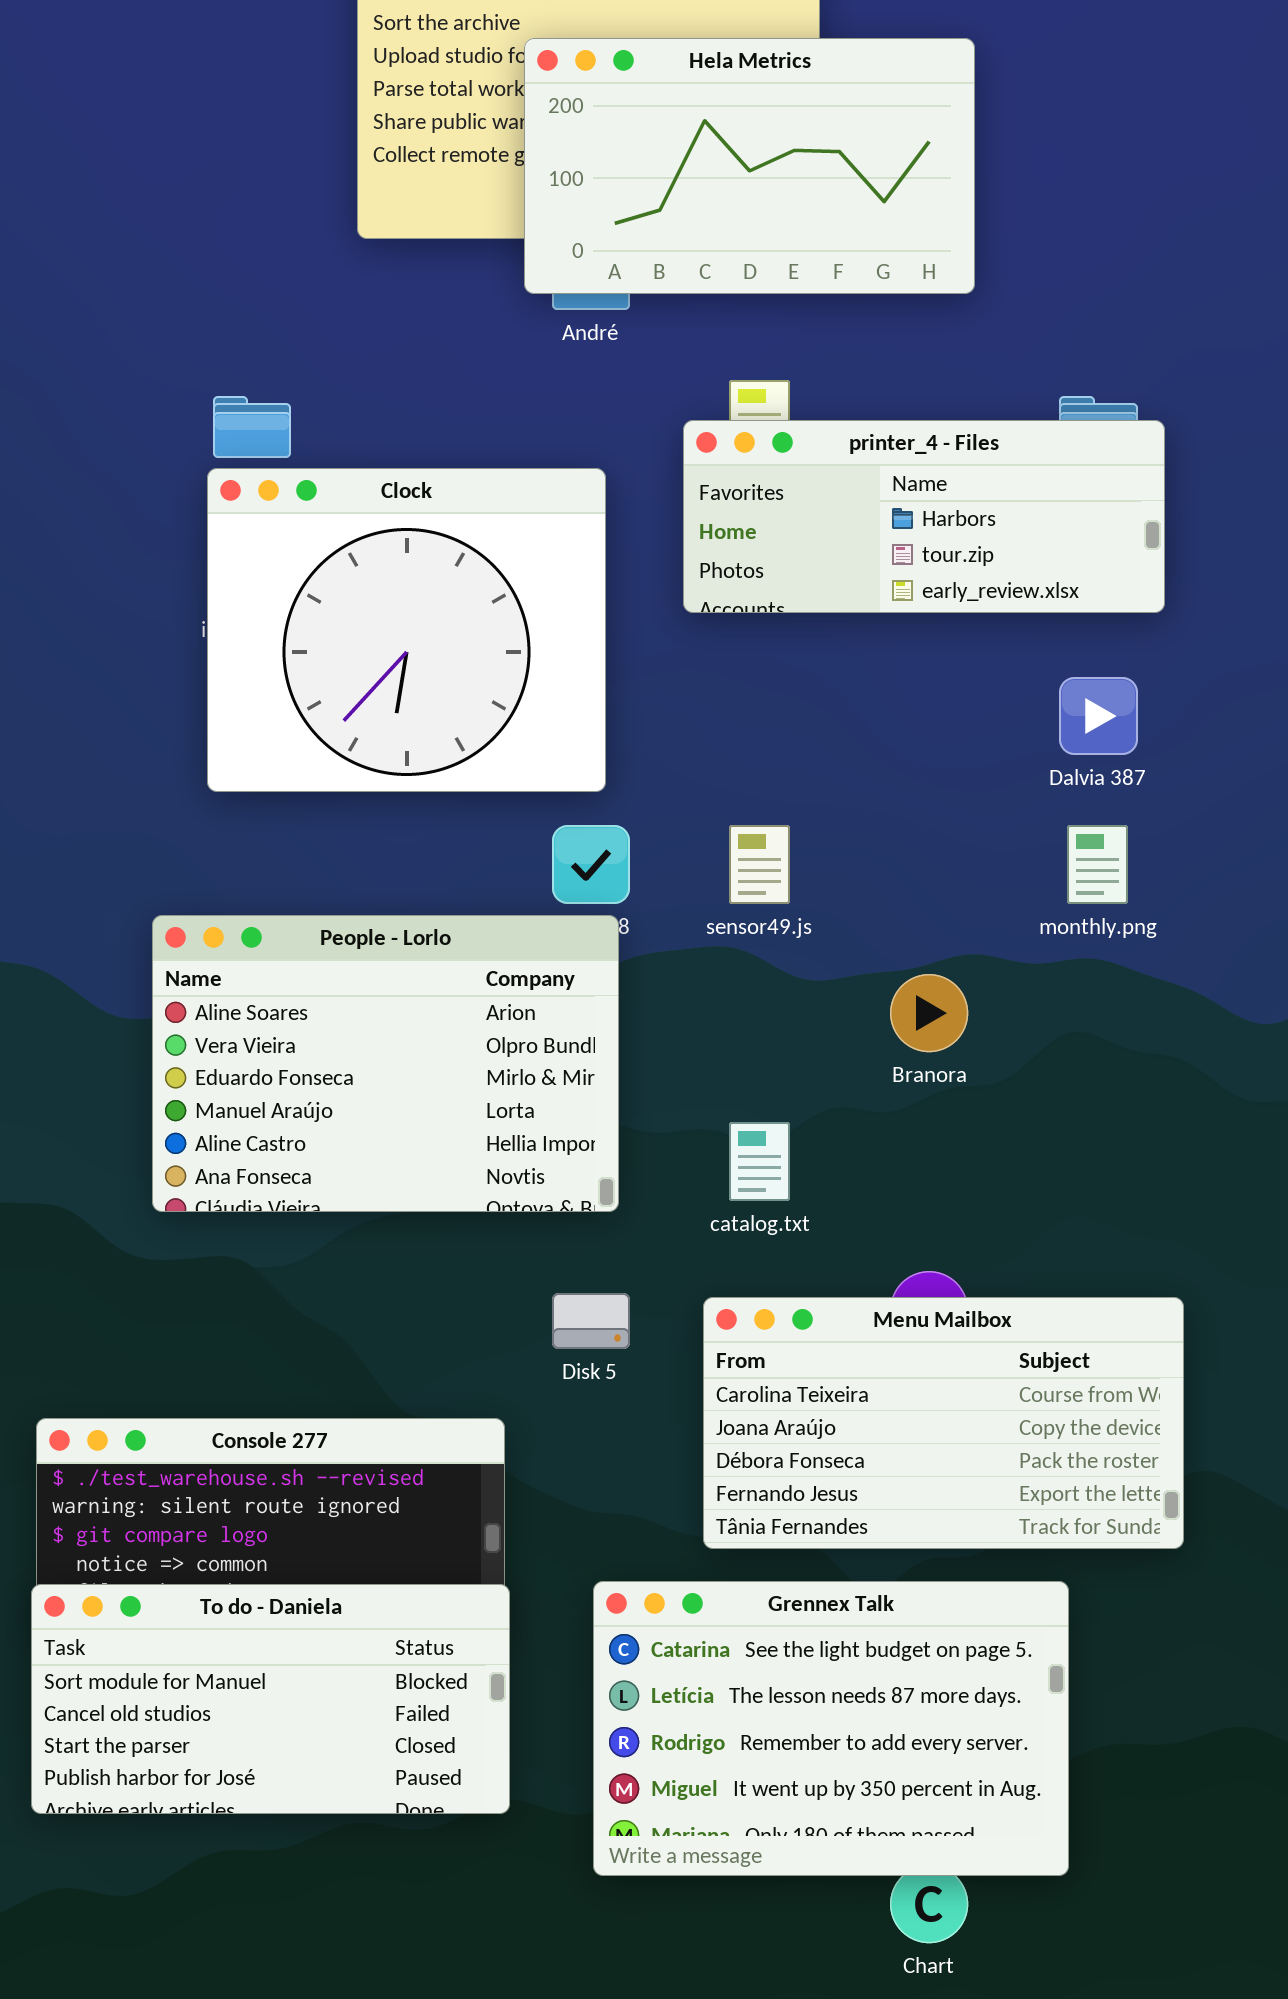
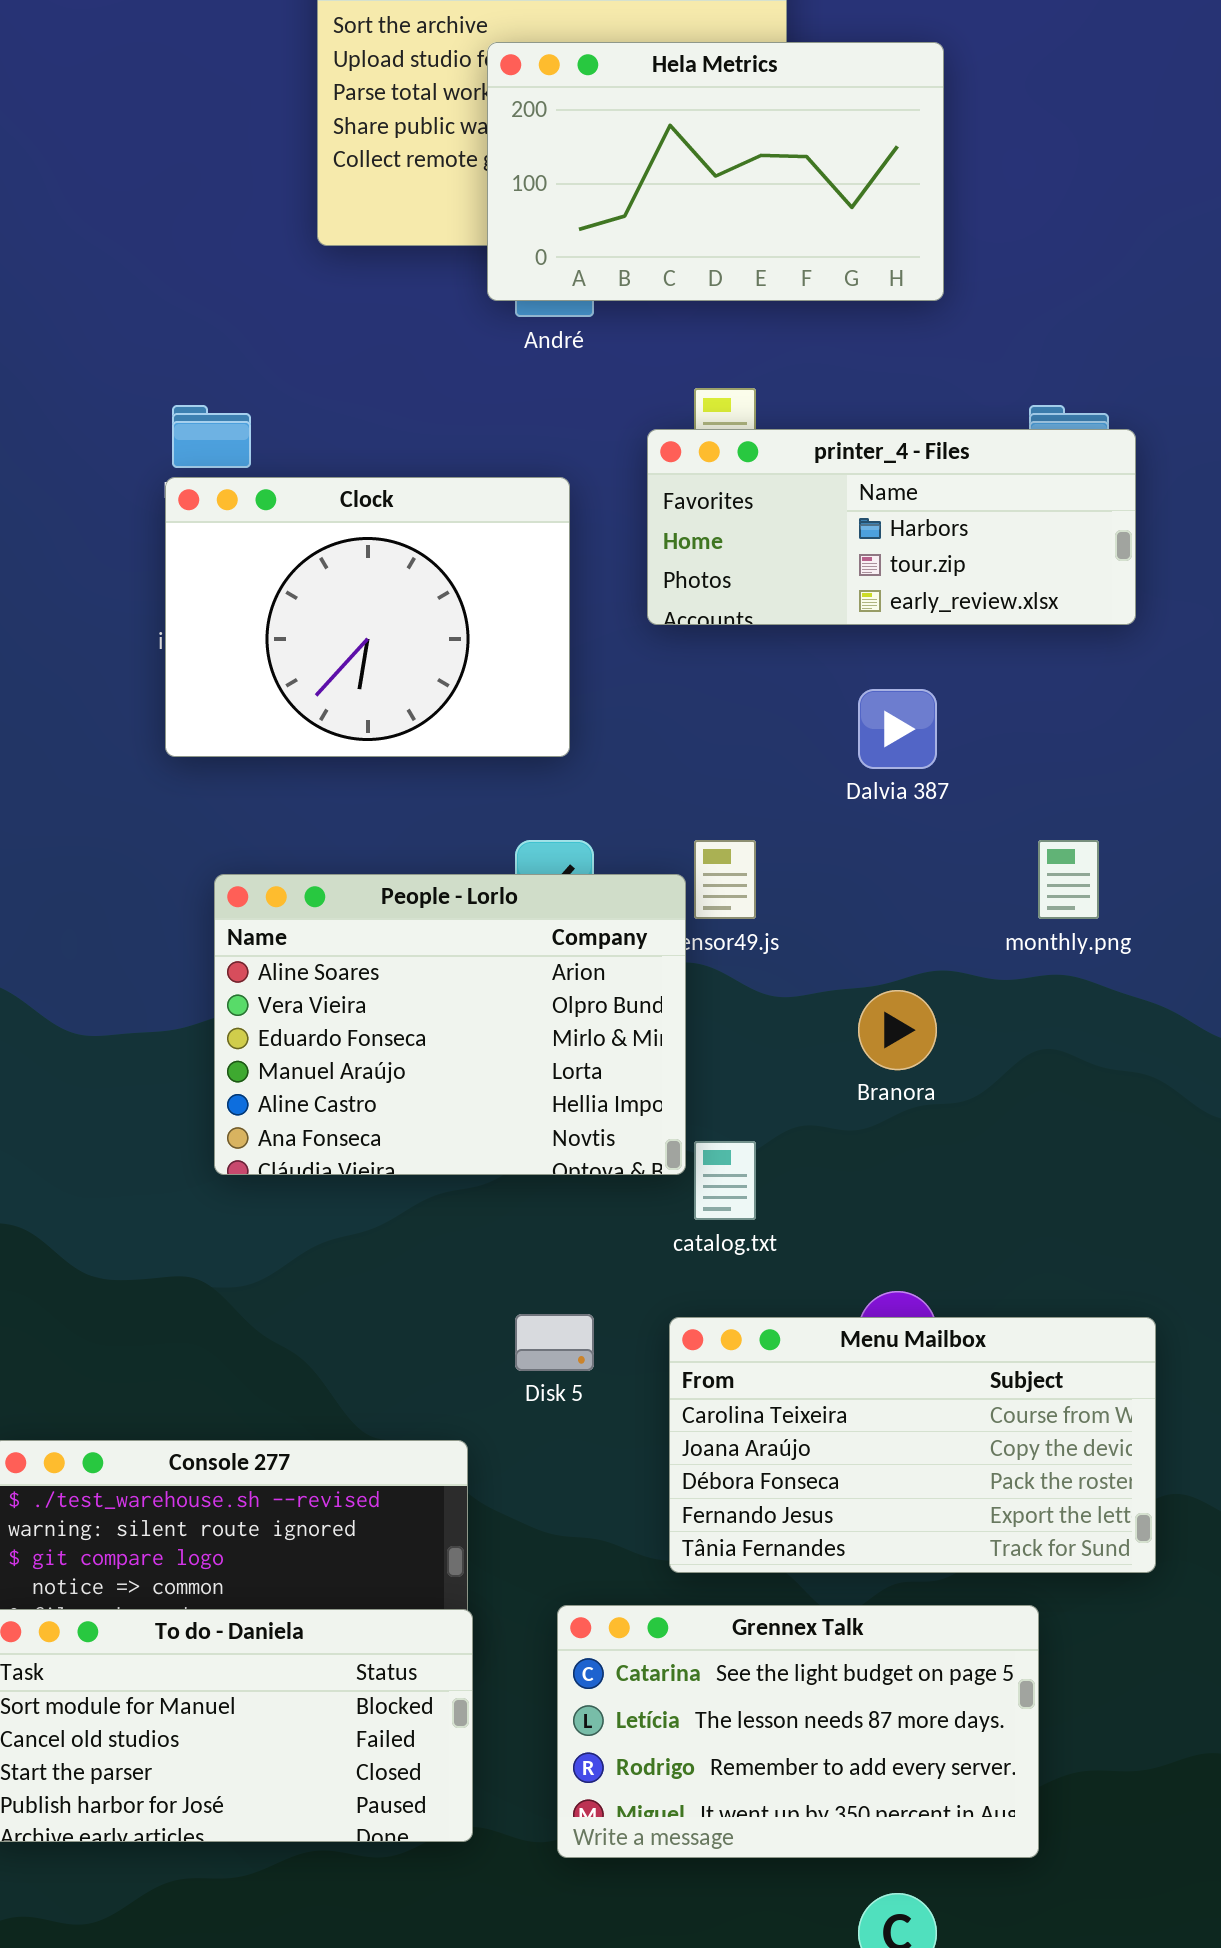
Clock: [207,468,606,792] -> [165,477,570,757], resized
Dalvia 387: [1059,677,1138,755] -> [858,689,937,769], moved
People - Lorlo: [152,915,619,1212] -> [214,874,686,1175], moved
Grennex Talk: [593,1581,1069,1876] -> [557,1605,1039,1858], resized

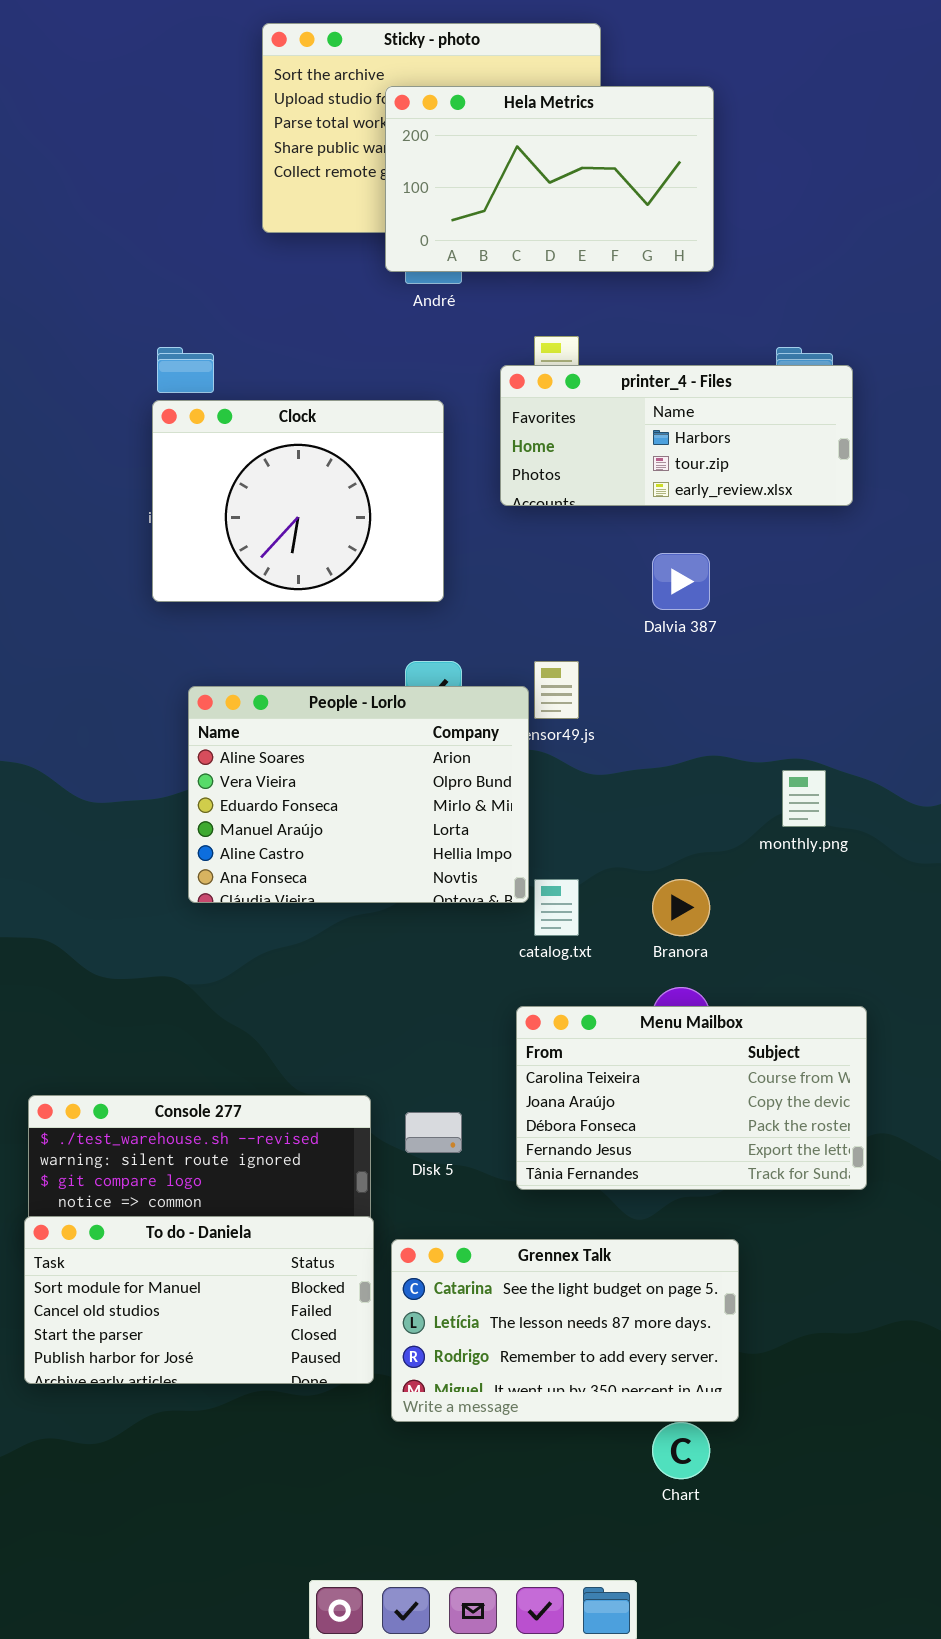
monthly.png: [1038,840,1099,919] -> [782,770,826,827], moved
Branora: [858,990,937,1070] -> [652,879,710,936], moved
Disk 5: [515,1314,594,1371] -> [405,1112,462,1153], moved
Grennex Talk: [557,1605,1039,1858] -> [391,1239,739,1422], moved

